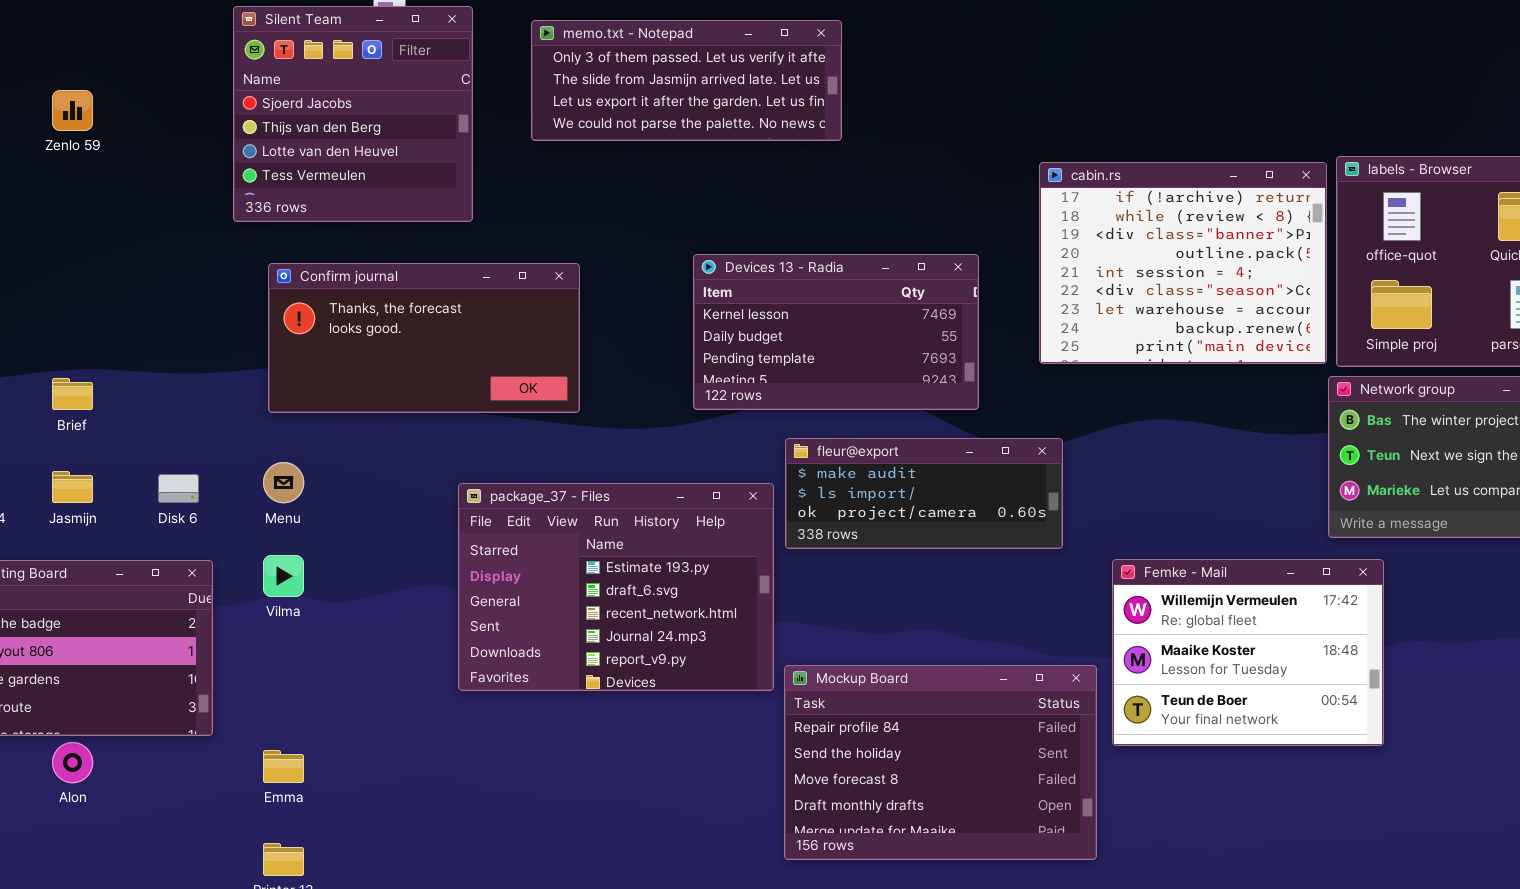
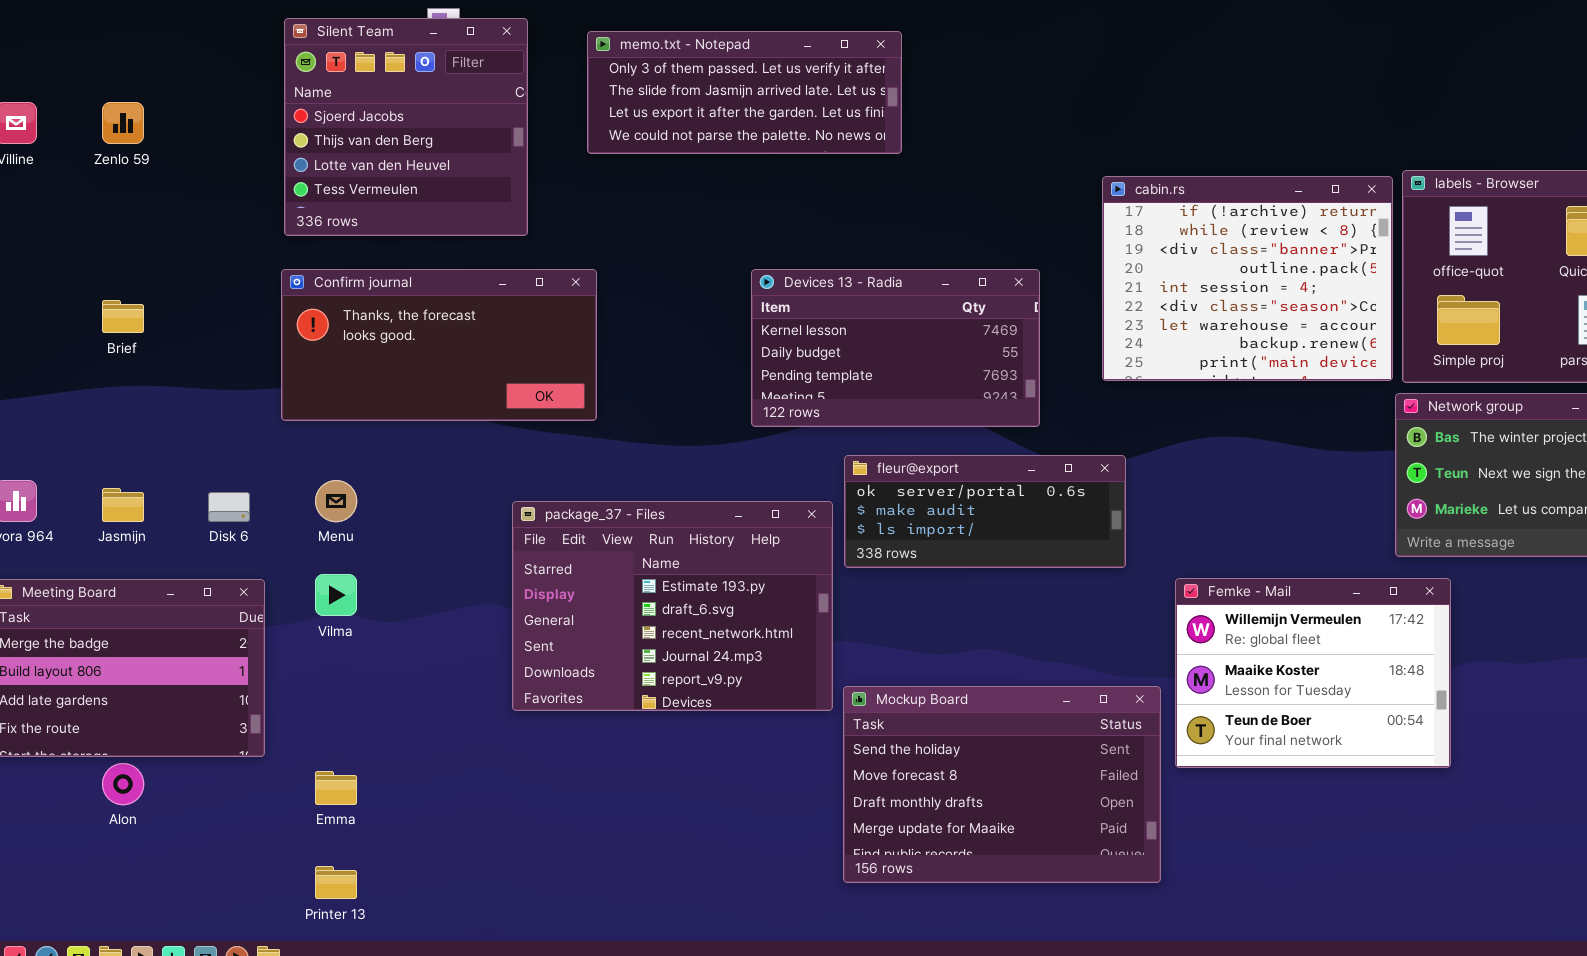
Confirm journal: [268,263,580,413] -> [281,269,597,421], moved
Brief: [52,378,93,410] -> [102,300,144,333], moved
fleur@export: [785,438,1063,549] -> [844,455,1126,568], scrolled up 1 row
Mockup Board: [784,665,1097,860] -> [843,686,1161,883], scrolled down 1 row

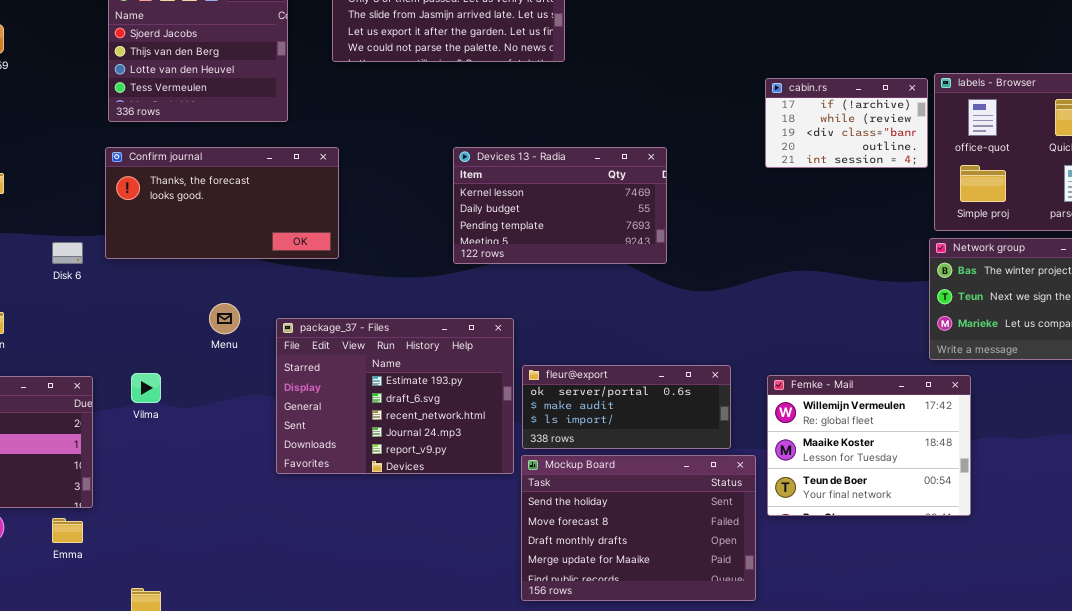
cabin.rs: [1102,176,1393,381] -> [765,78,928,168], resized
fleur@export: [844,455,1126,568] -> [522,365,731,449], moved
Menu: [315,480,357,522] -> [209,303,240,334], moved
Disk 6: [208,492,250,522] -> [52,242,83,264], moved
Emma: [315,771,357,805] -> [52,518,83,543], moved

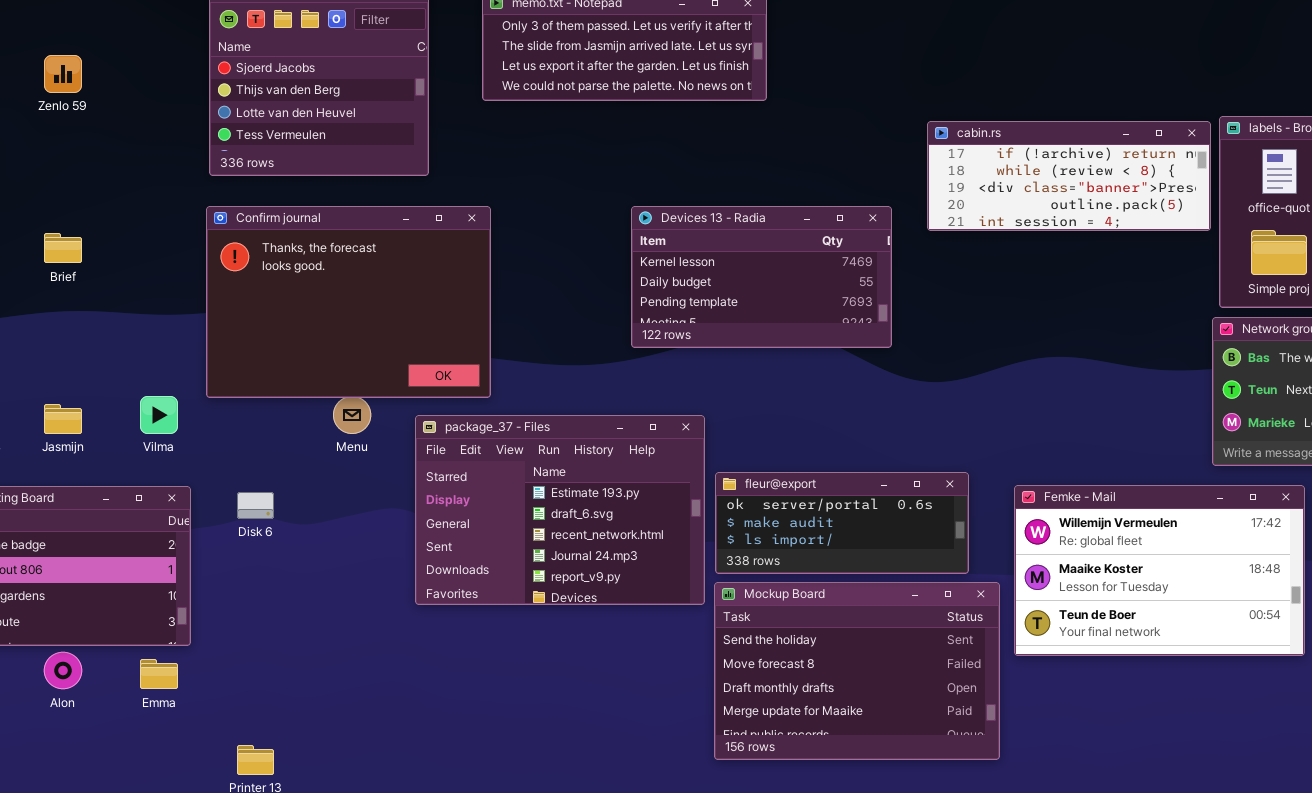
cabin.rs: [765,78,928,168] -> [927,121,1211,231], resized
Confirm journal: [105,147,339,259] -> [206,206,491,398], resized
Disk 6: [52,242,83,264] -> [237,492,274,519], moved
Vilma: [131,373,161,403] -> [140,396,178,434], moved
Femke - Mail: [767,375,971,516] -> [1014,485,1305,656], resized

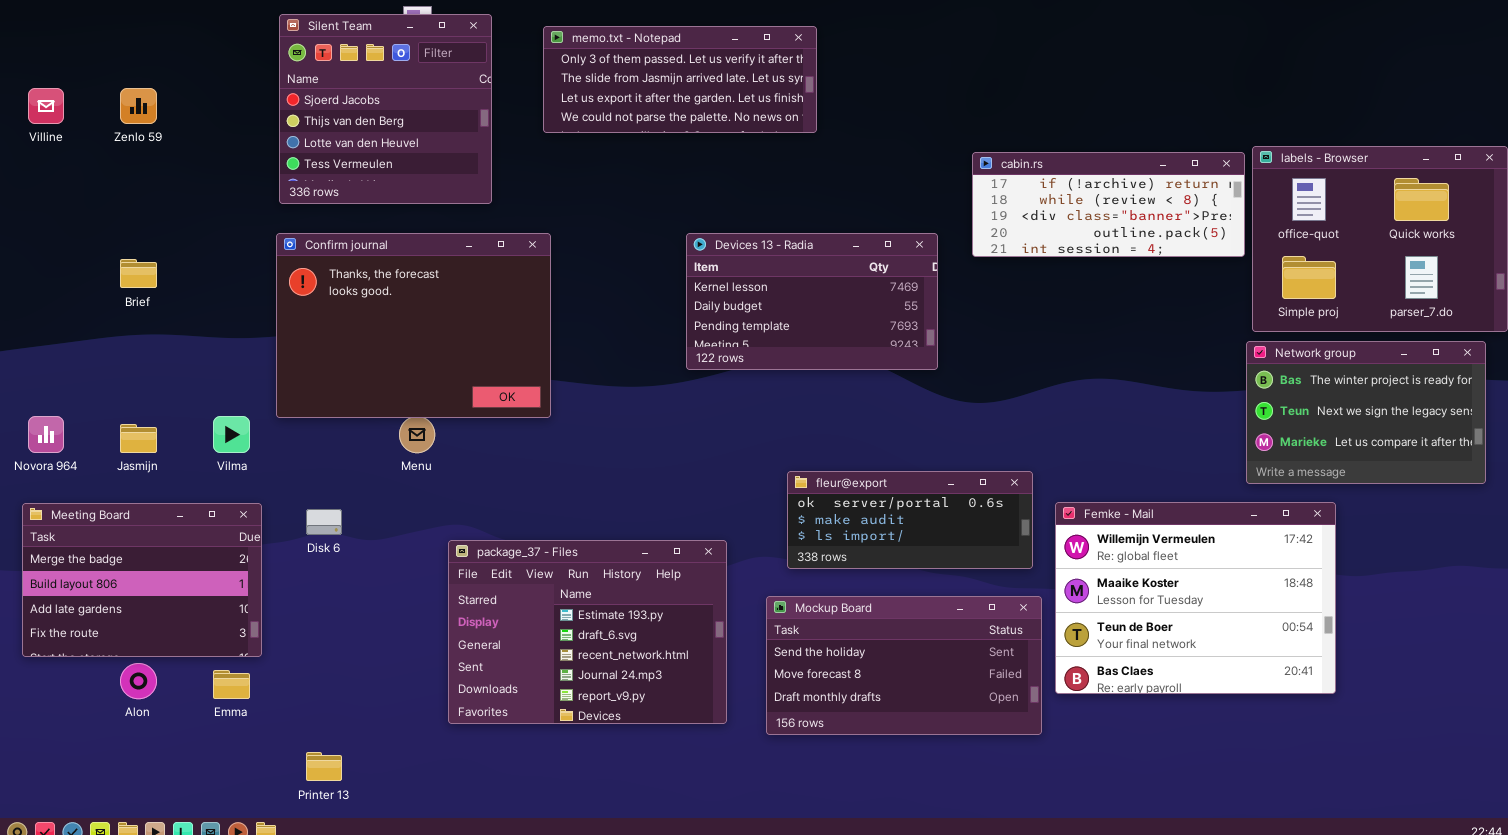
package_37 - Files: [415,415,705,605] -> [448,540,727,724], moved
fleur@export: [715,472,969,574] -> [787,471,1033,569], moved
Femke - Mail: [1014,485,1305,656] -> [1055,502,1336,694], resized
Mockup Board: [714,582,1000,760] -> [766,596,1042,735], resized

